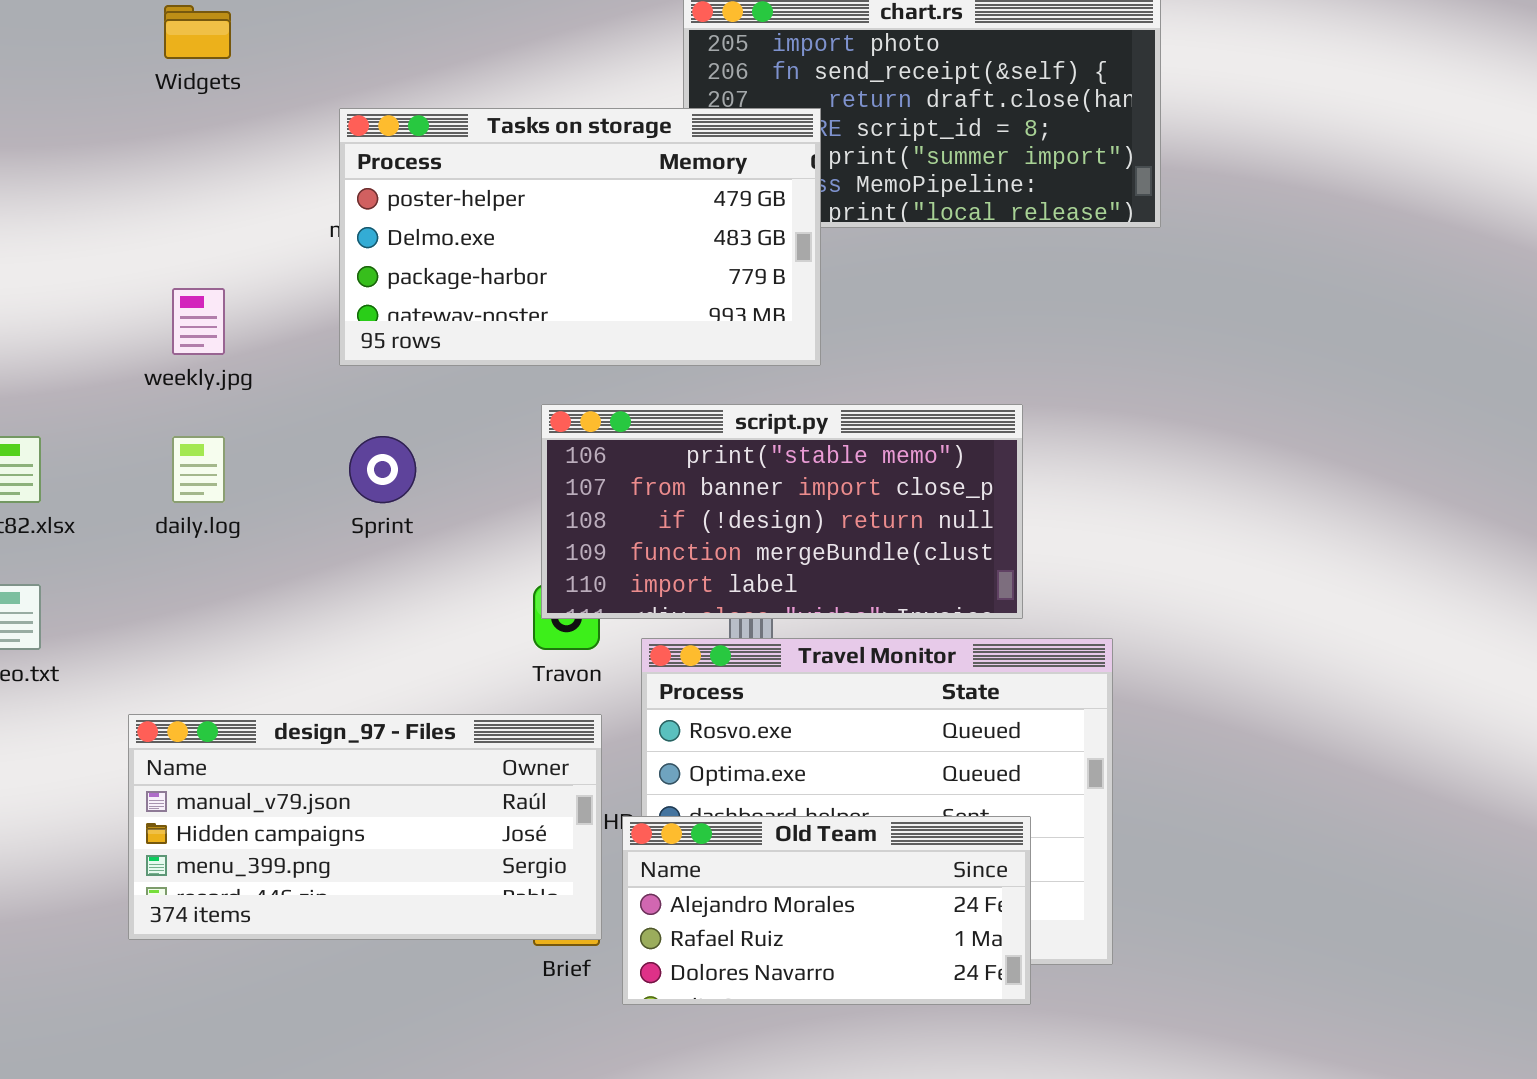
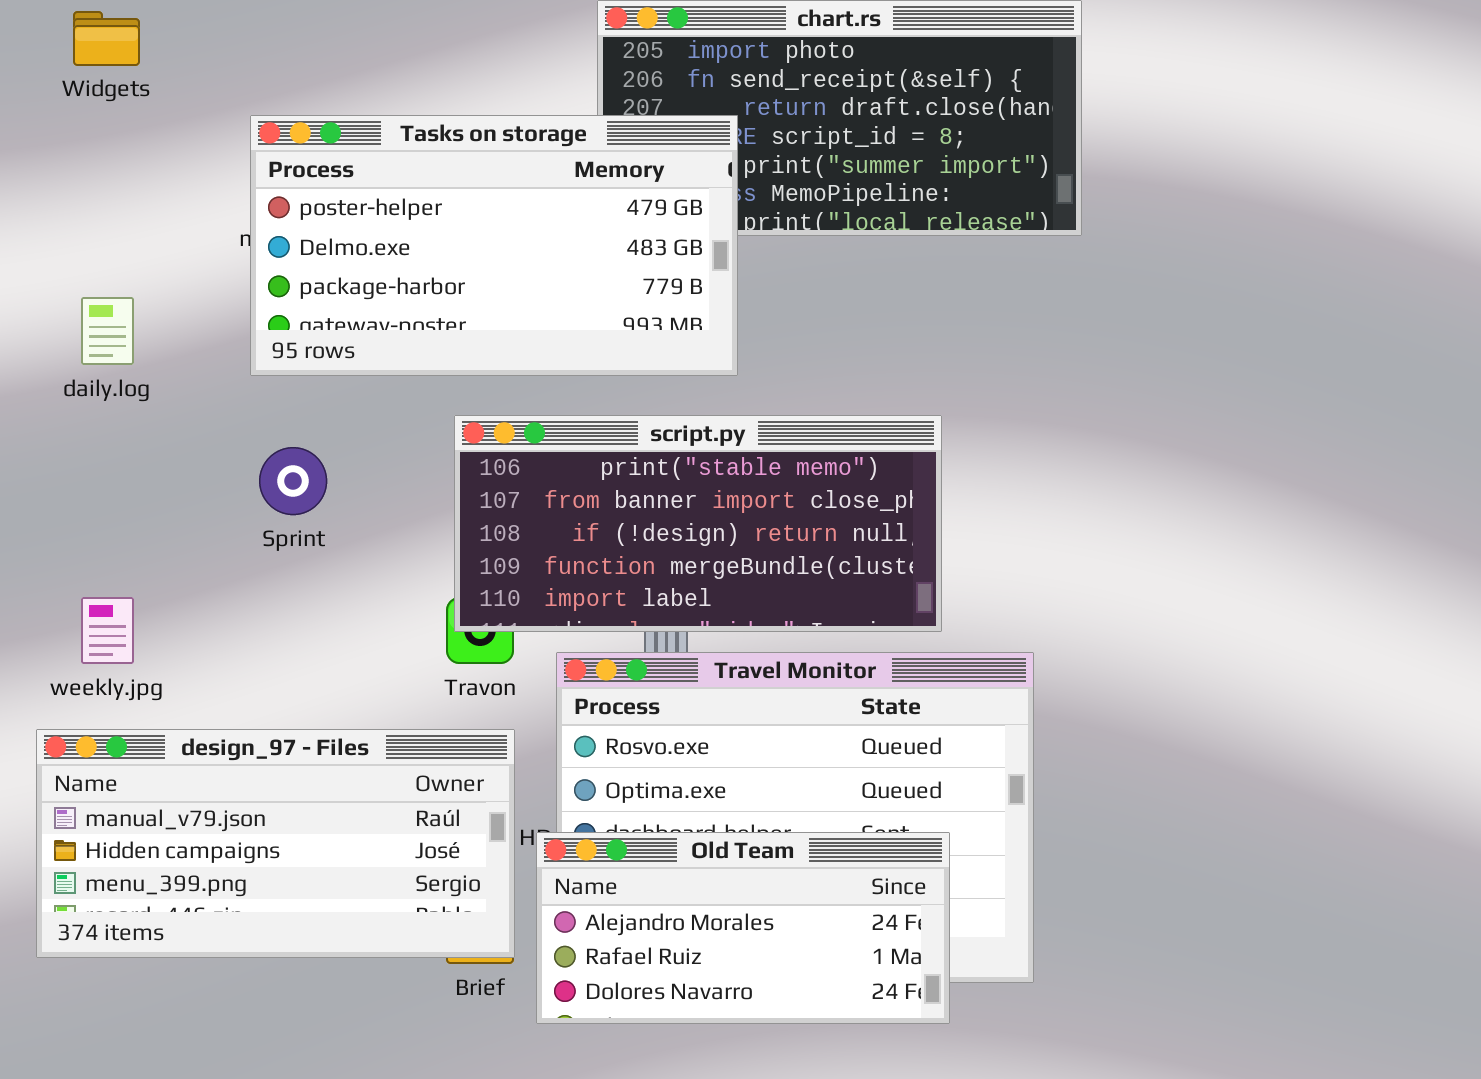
weekly.jpg: [172,288,225,355] -> [81,597,134,664], moved
daily.log: [172,436,225,503] -> [81,297,134,365], moved

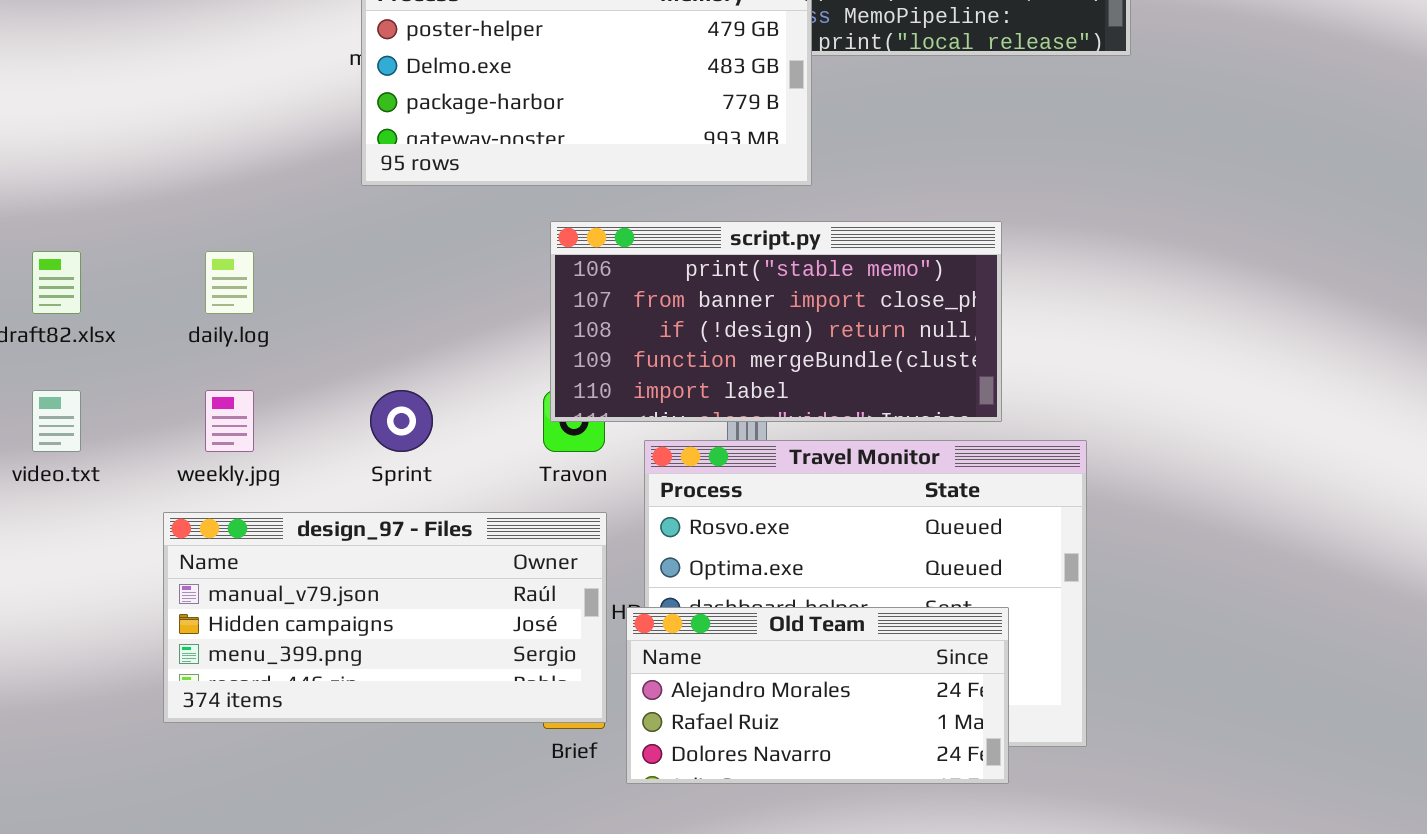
daily.log: [81,297,134,365] -> [205,251,254,314], moved
Sprint: [259,447,327,515] -> [370,390,433,452], moved

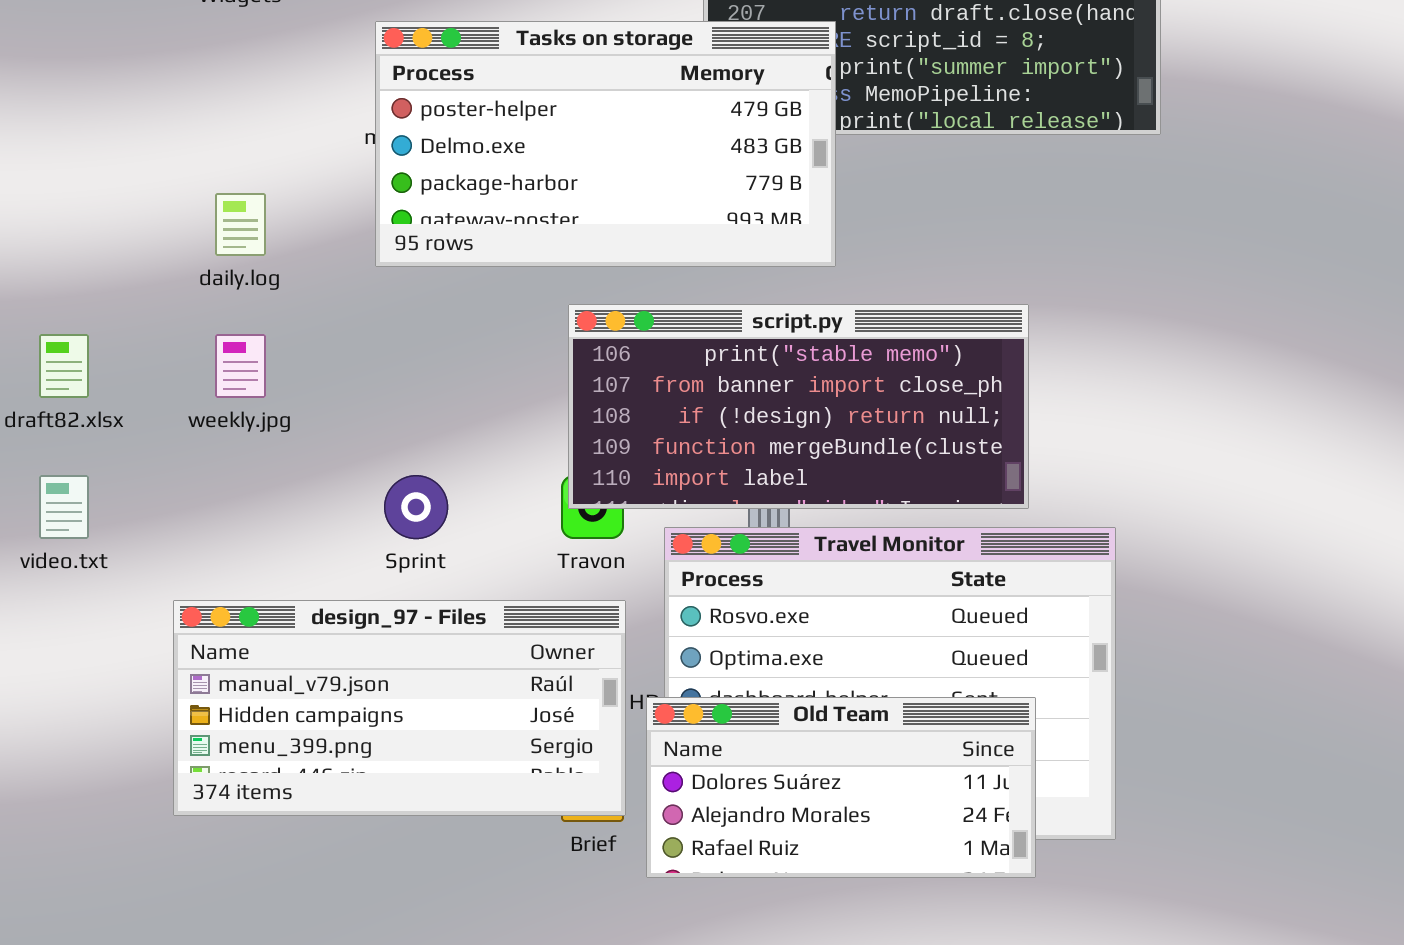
daily.log: [205,251,254,314] -> [215,193,266,256], moved
weekly.jpg: [205,390,254,452] -> [215,334,266,398], moved
Old Team: [626,607,1009,784] -> [646,697,1036,878], scrolled up 1 row

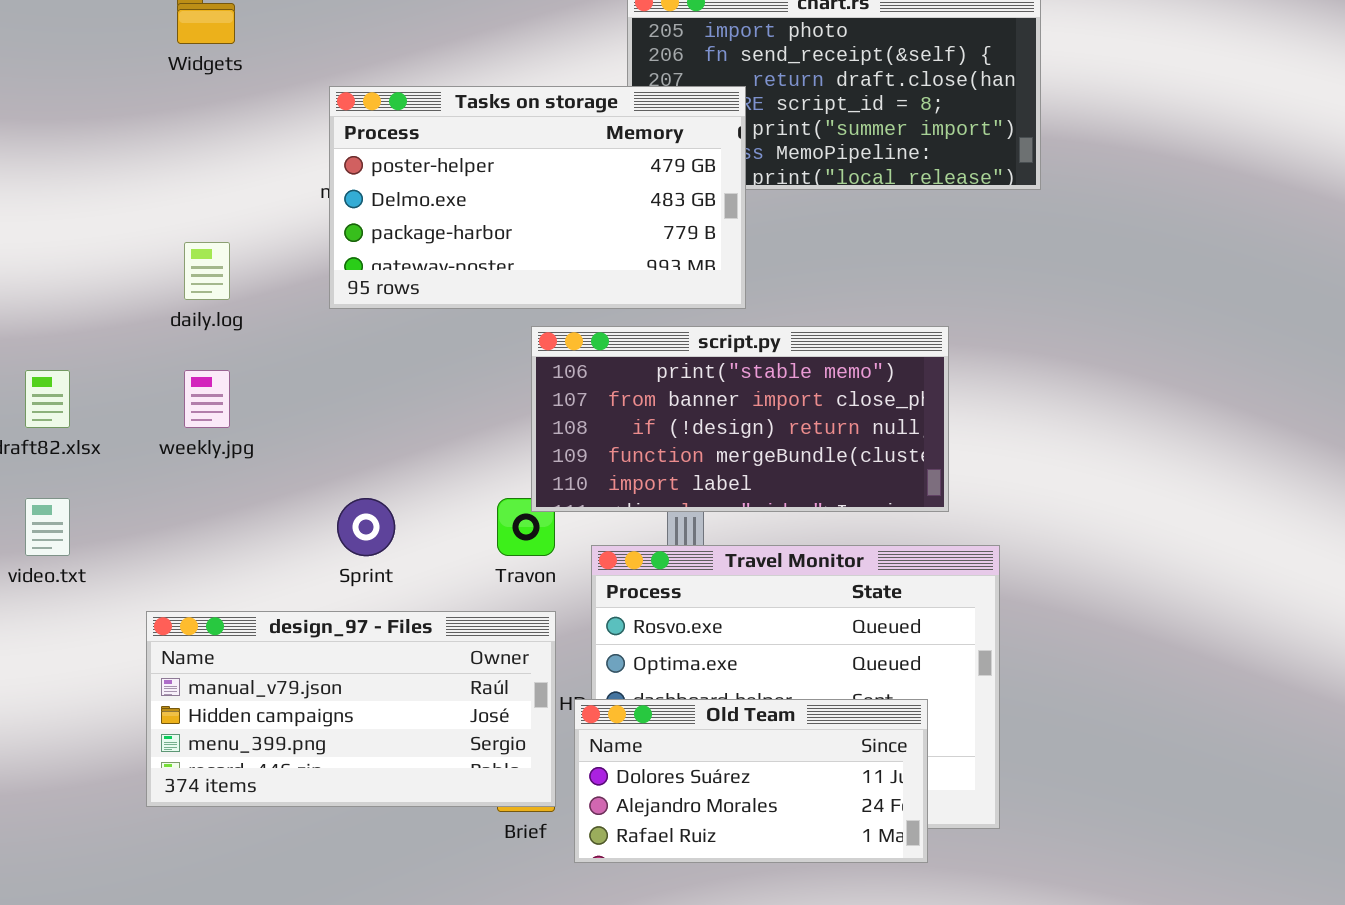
script.py: [568,304,1029,509] -> [531,326,949,512], moved

